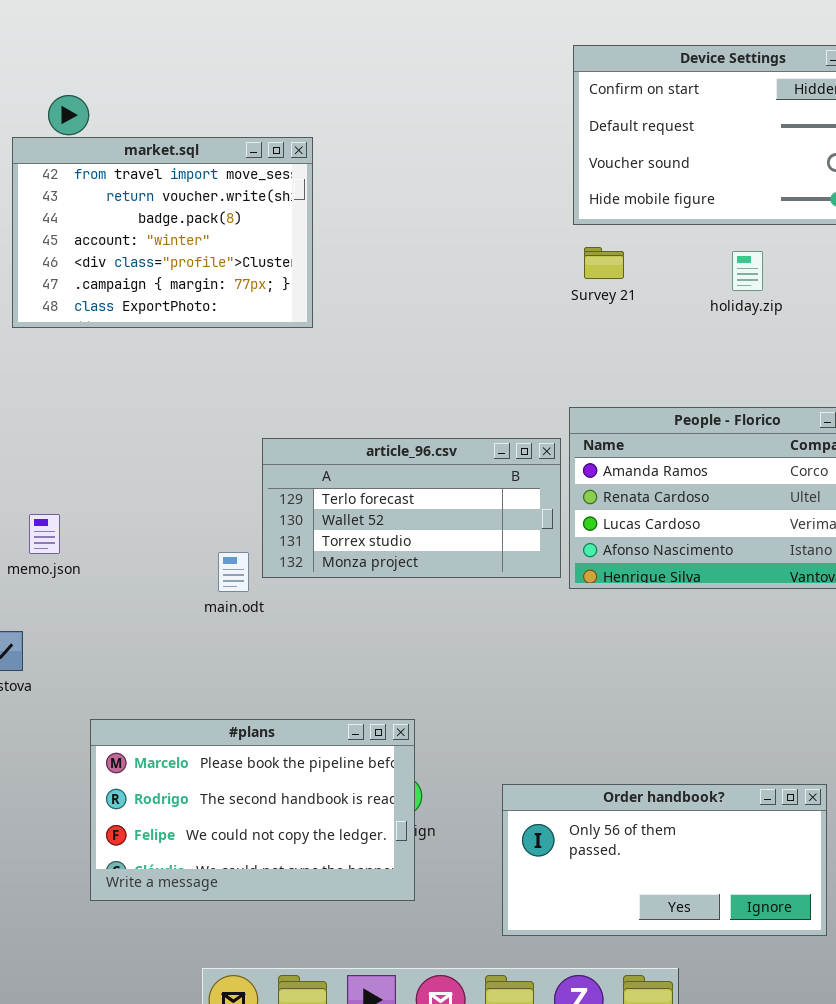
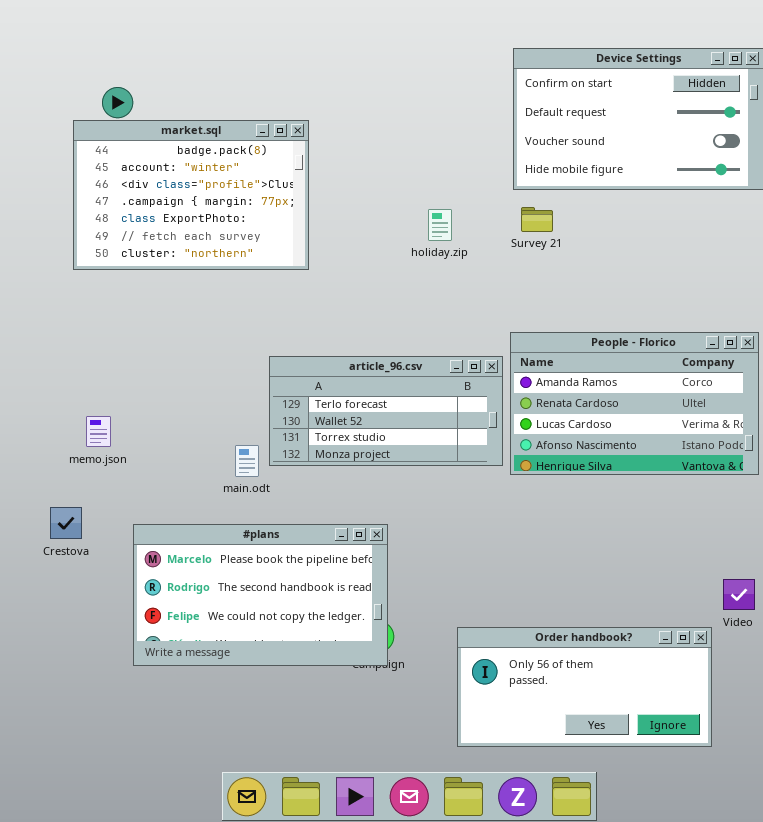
market.sql: [12,137,313,328] -> [73,120,309,270], scrolled down 2 rows
holiday.zip: [732,251,763,291] -> [428,209,452,241], moved
#plans: [90,719,415,901] -> [133,524,388,666], moved

